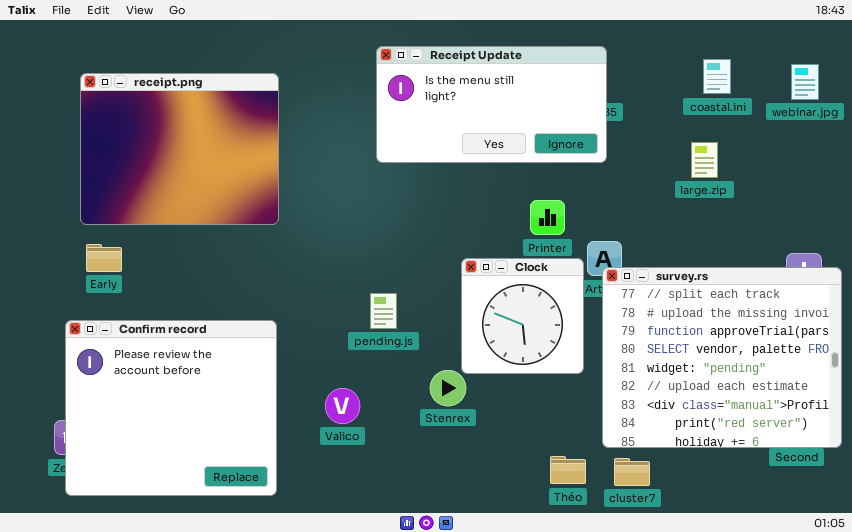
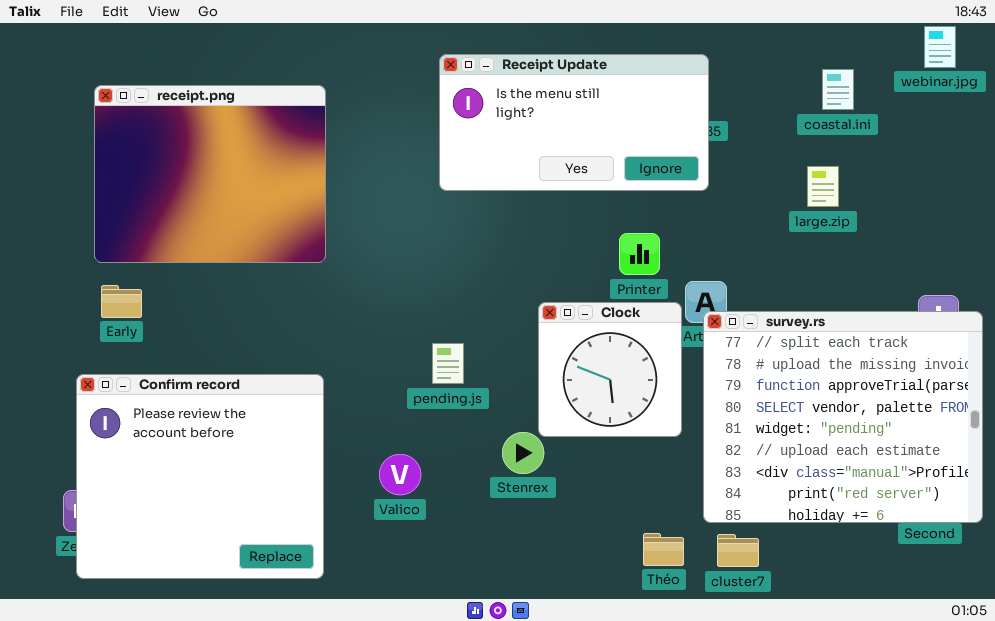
webinar.jpg: [791,64,819,100] -> [924,26,956,68], moved

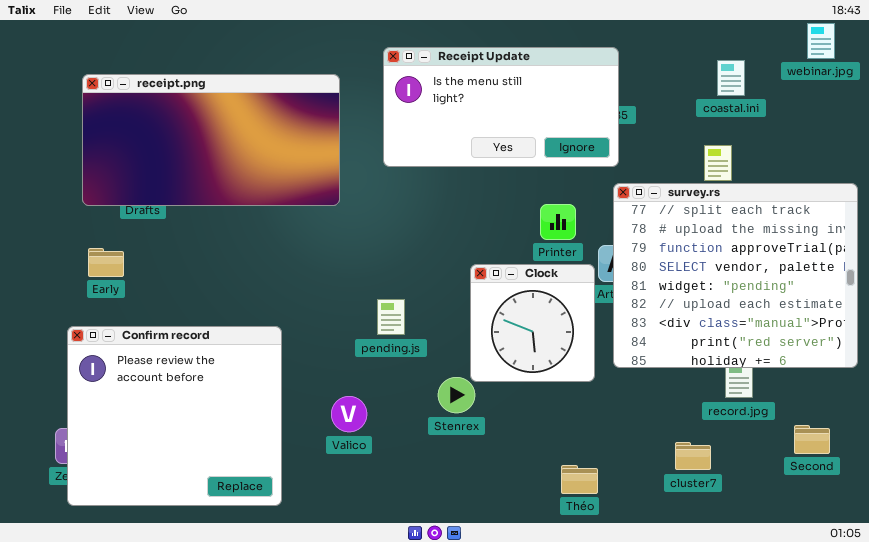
receipt.png: [94,85,326,263] -> [82,74,340,206], resized
survey.rs: [703,311,983,523] -> [613,183,858,368], moved
cluster7: [717,534,759,567] -> [675,442,711,470], moved

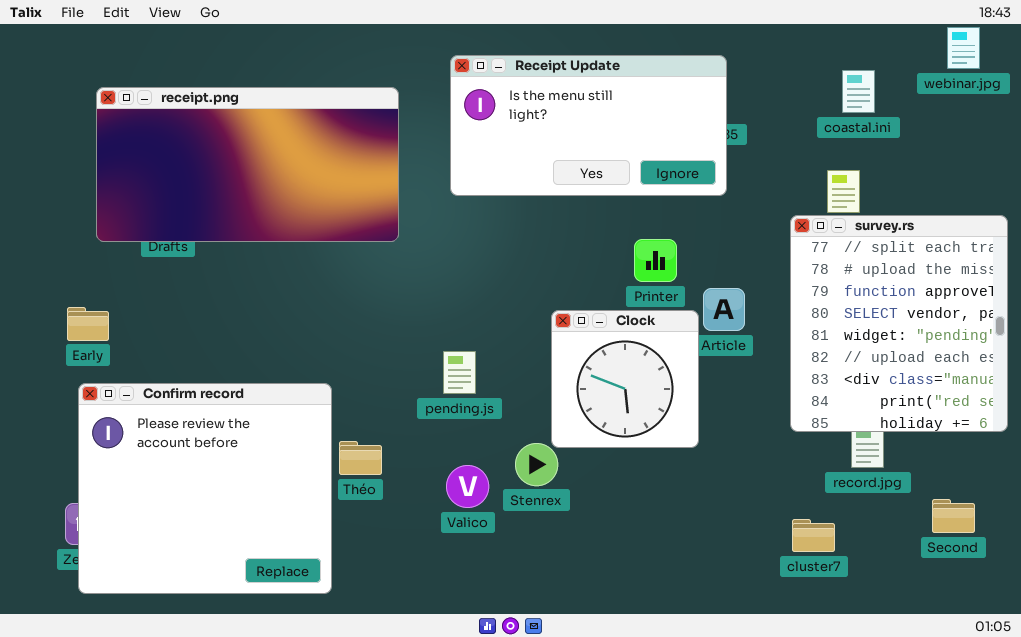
survey.rs: [613,183,858,368] -> [790,215,1008,432], resized
Early: [88,248,124,277] -> [67,307,109,341], moved
Valico: [331,396,367,432] -> [446,465,489,508], moved
Théo: [561,465,598,494] -> [339,441,382,475], moved

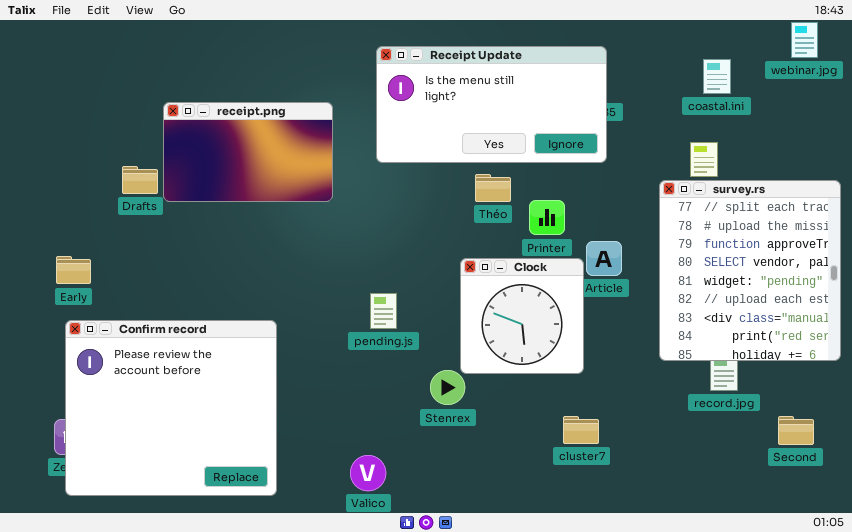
receipt.png: [96,87,399,242] -> [163,102,333,202], resized
Théo: [339,441,382,475] -> [475,174,511,202], moved
Valico: [446,465,489,508] -> [350,455,386,491], moved
cluster7: [792,519,835,552] -> [563,416,599,444], moved

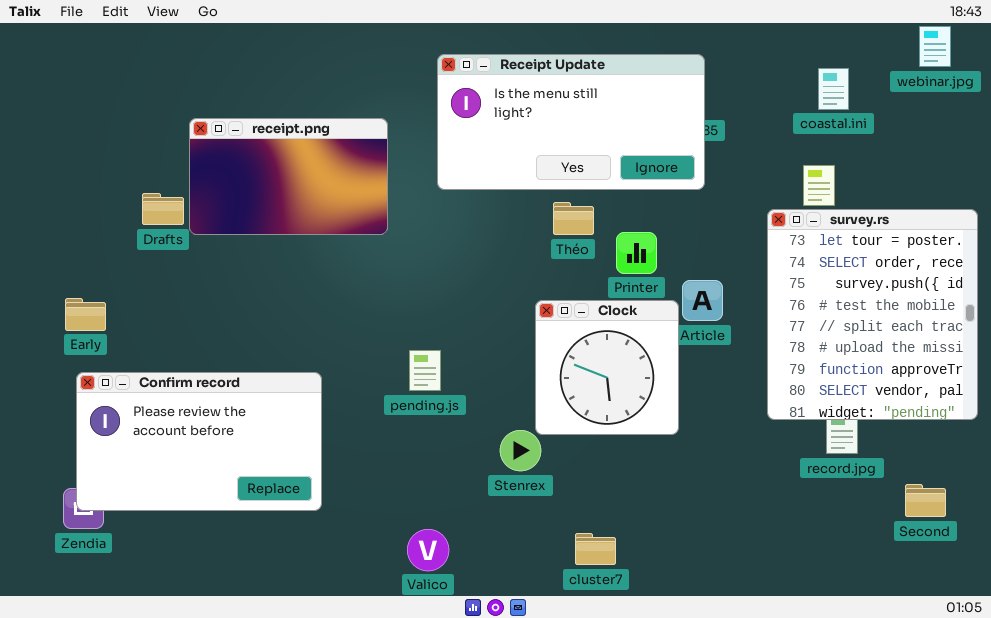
survey.rs: [659,180,841,361] -> [767,209,978,420], scrolled up 4 rows
pending.js: [370,293,397,329] -> [409,350,441,391], moved
Confirm record: [65,320,277,496] -> [76,372,322,511], resized
cluster7: [563,416,599,444] -> [575,533,616,565], moved

